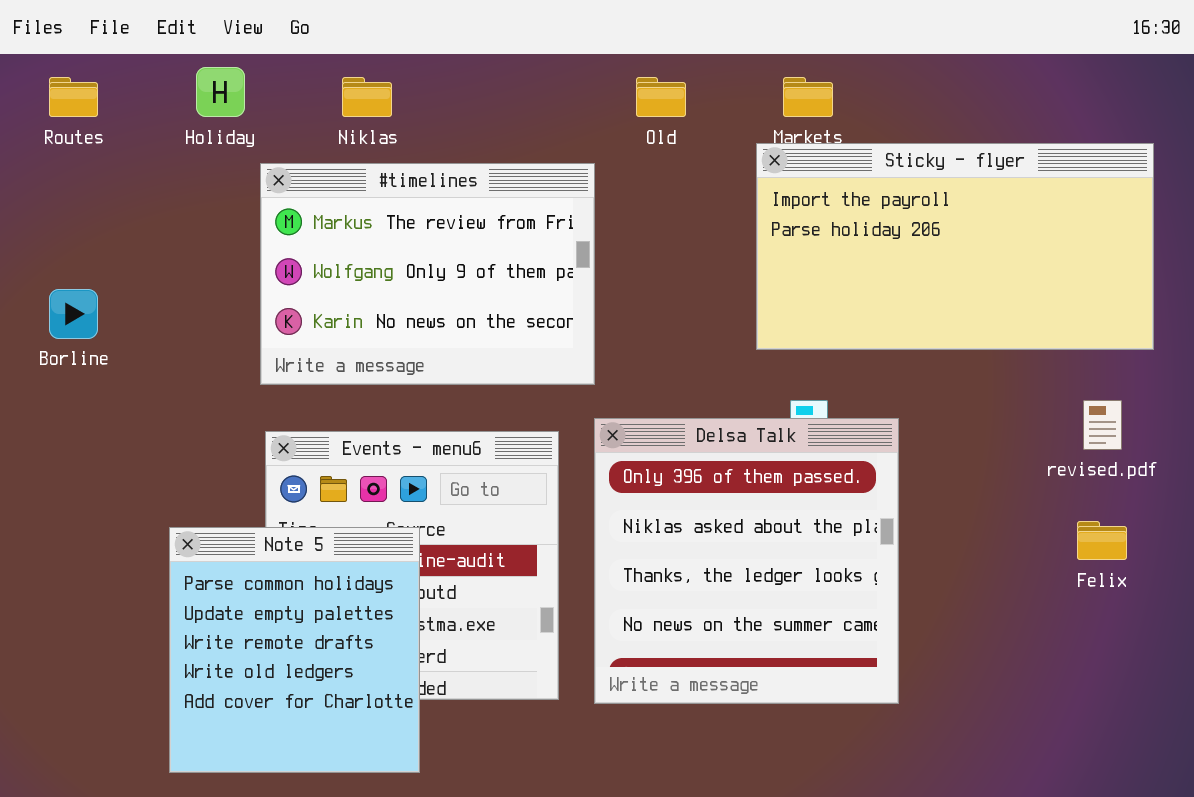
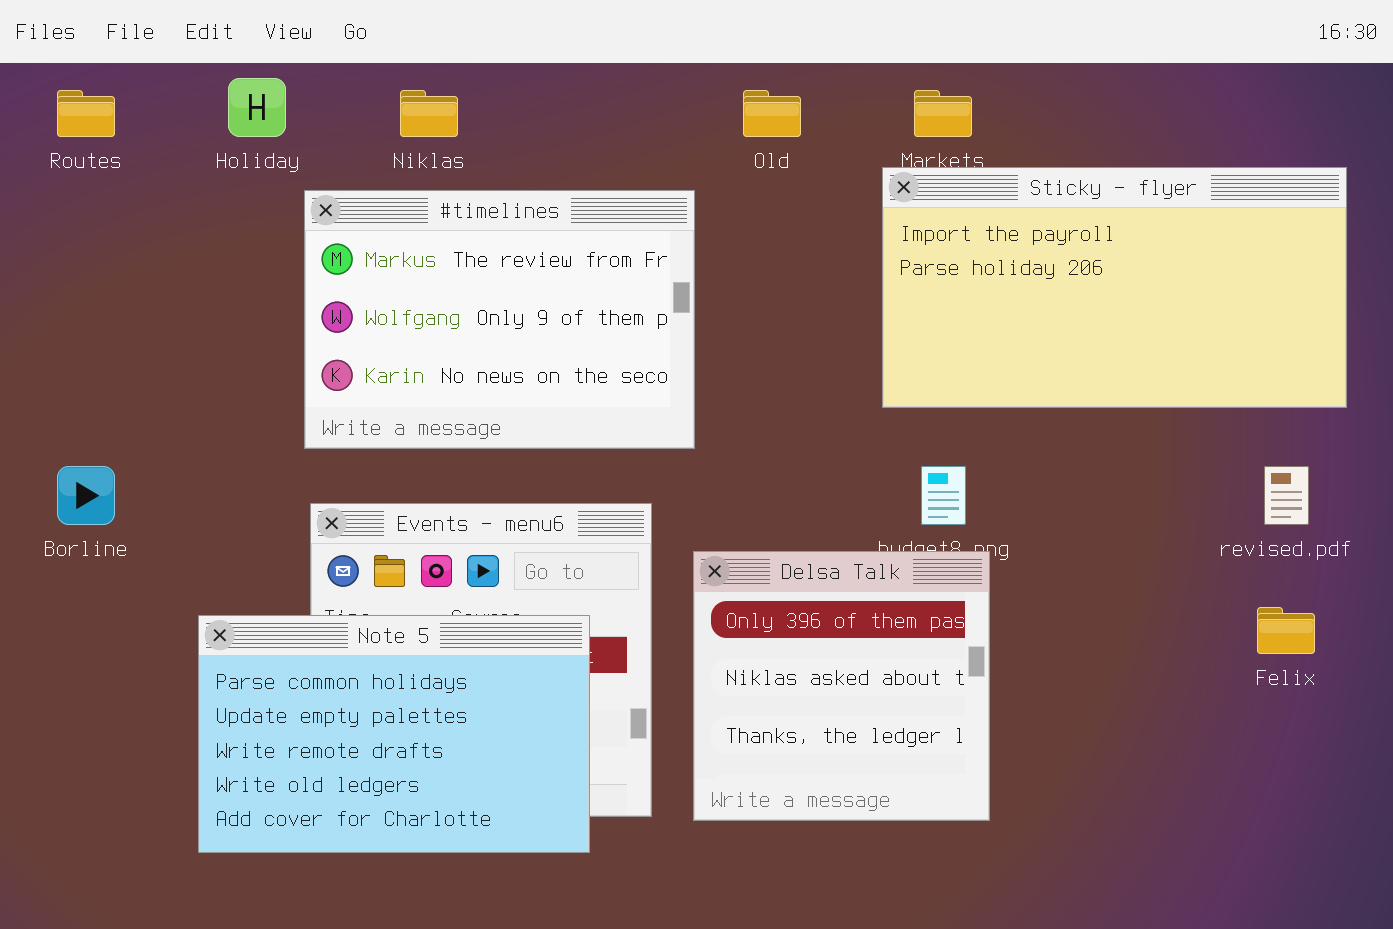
Borline: [49,289,98,339] -> [57,466,115,525], moved
Delsa Talk: [594,418,899,704] -> [693,551,990,821], resized
Note 5: [169,527,420,773] -> [198,615,590,853], resized

